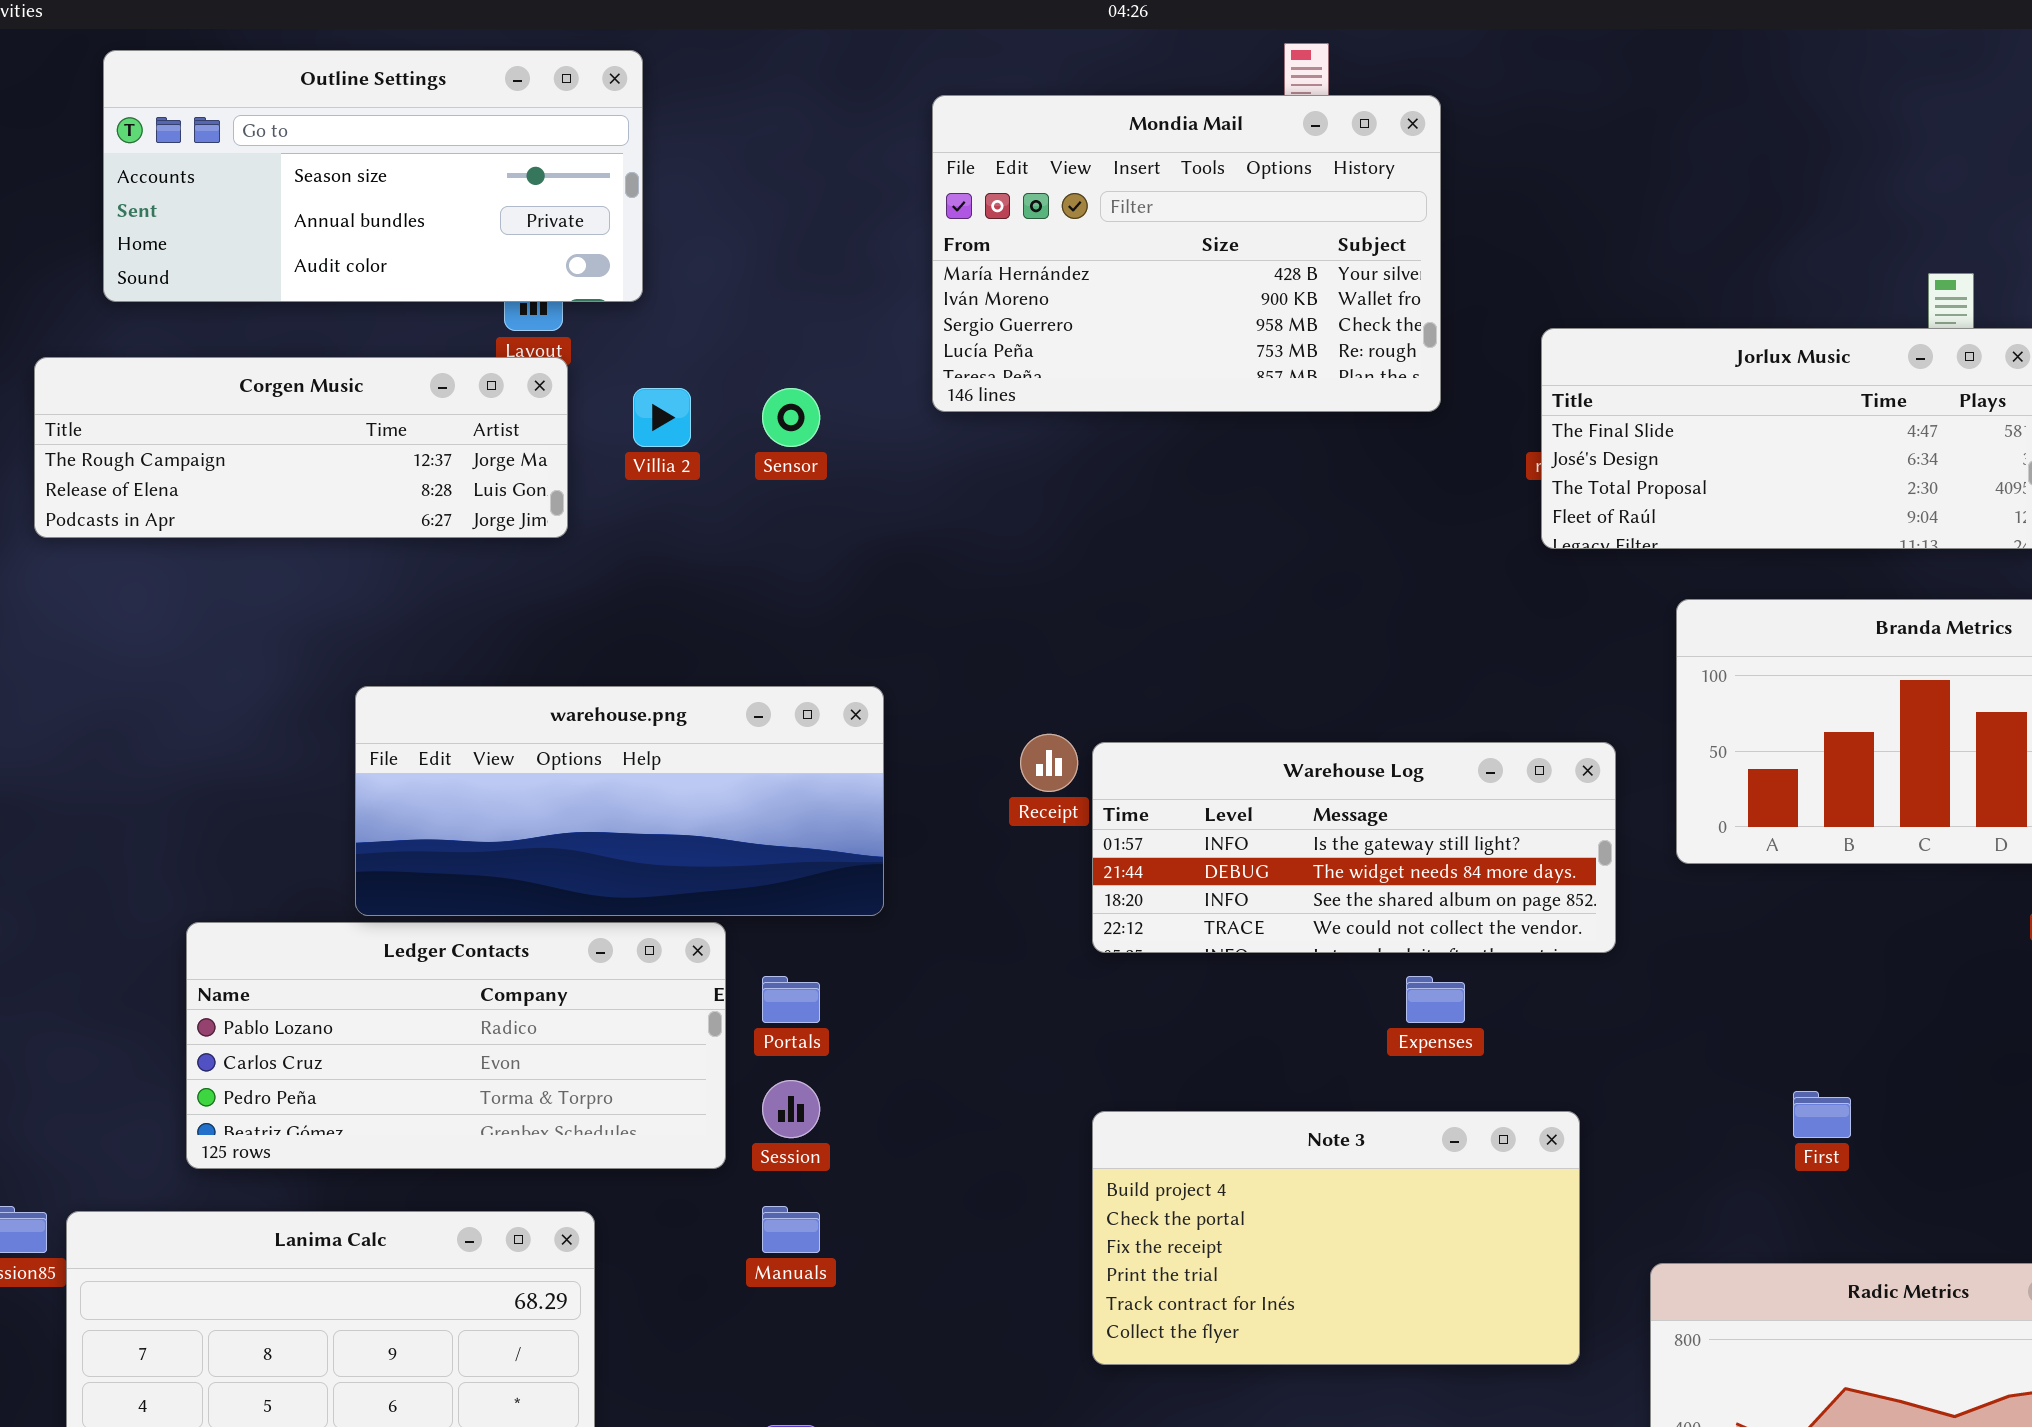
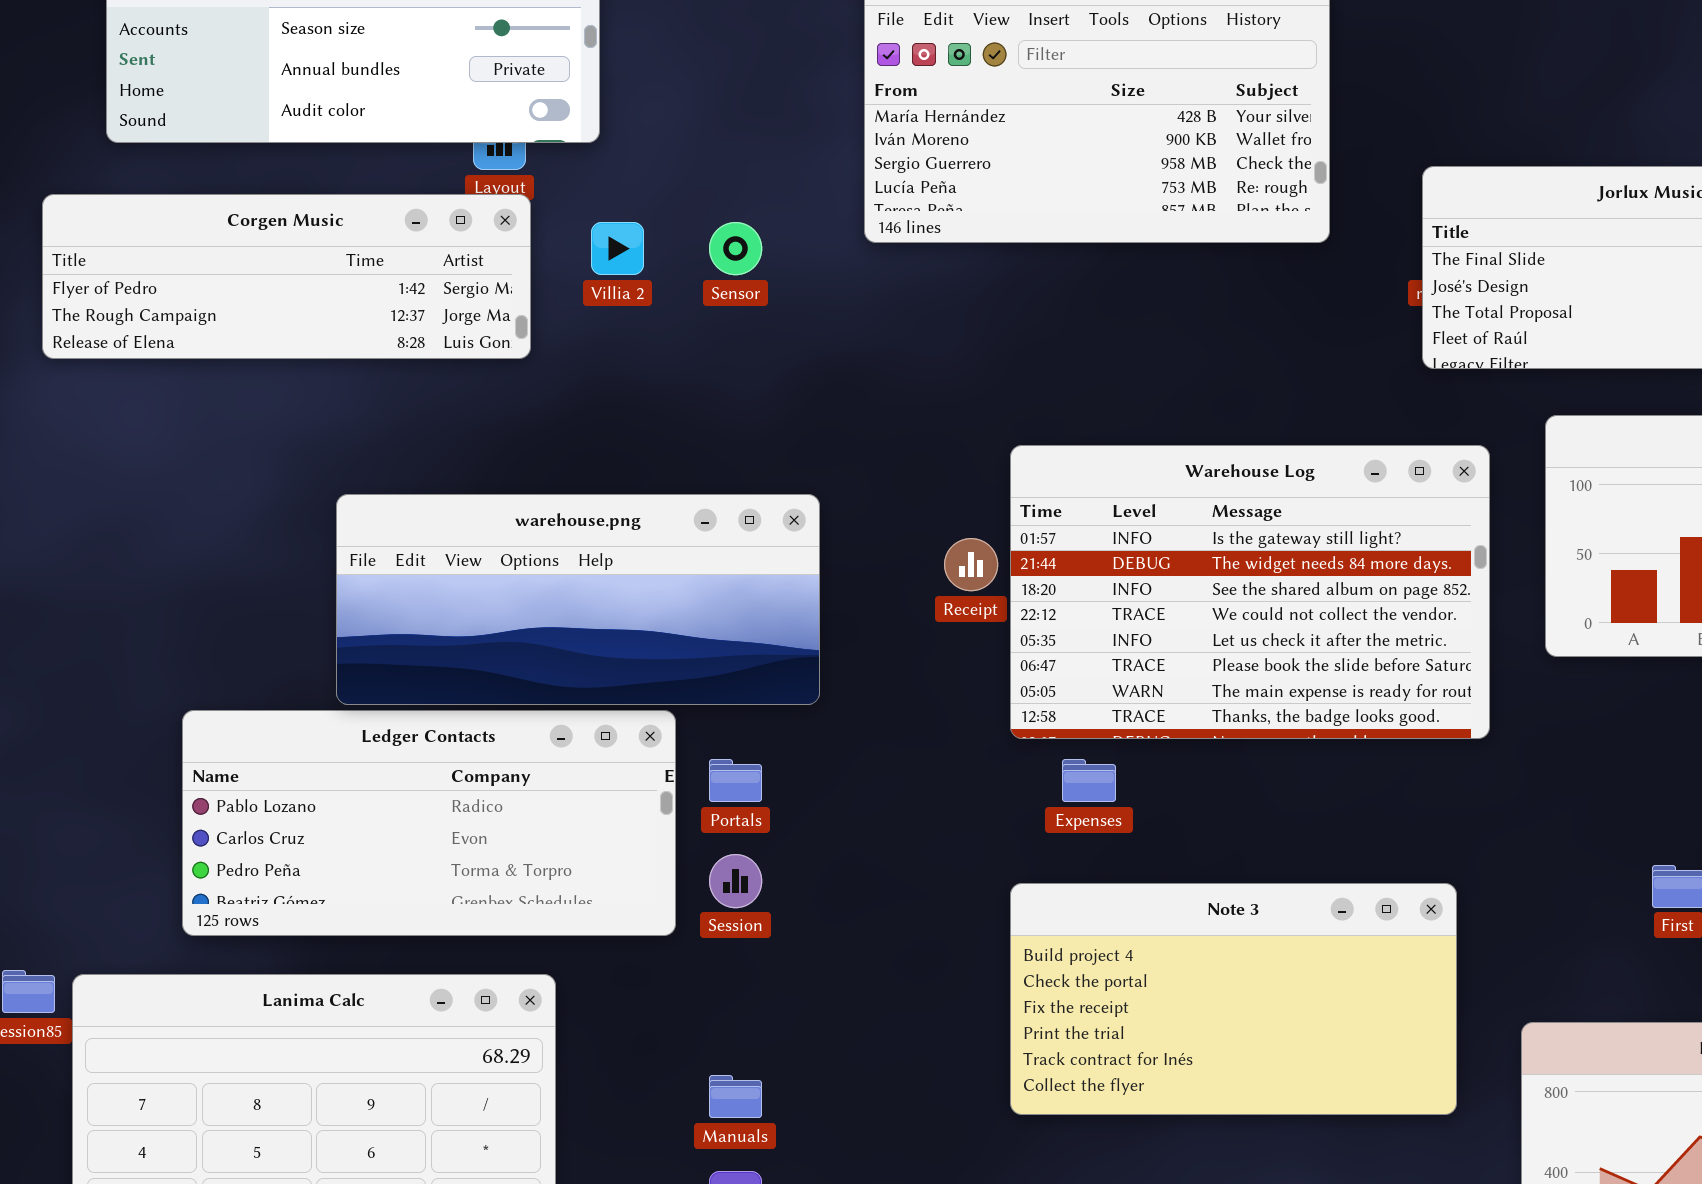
Corgen Music: [34,357,568,538] -> [42,194,531,359], scrolled up 1 row
Warehouse Log: [1092,742,1616,953] -> [1010,445,1490,739], resized
Expenses: [1406,976,1465,1023] -> [1062,759,1116,802], moved
Manuals: [762,1206,820,1253] -> [709,1075,762,1118], moved

